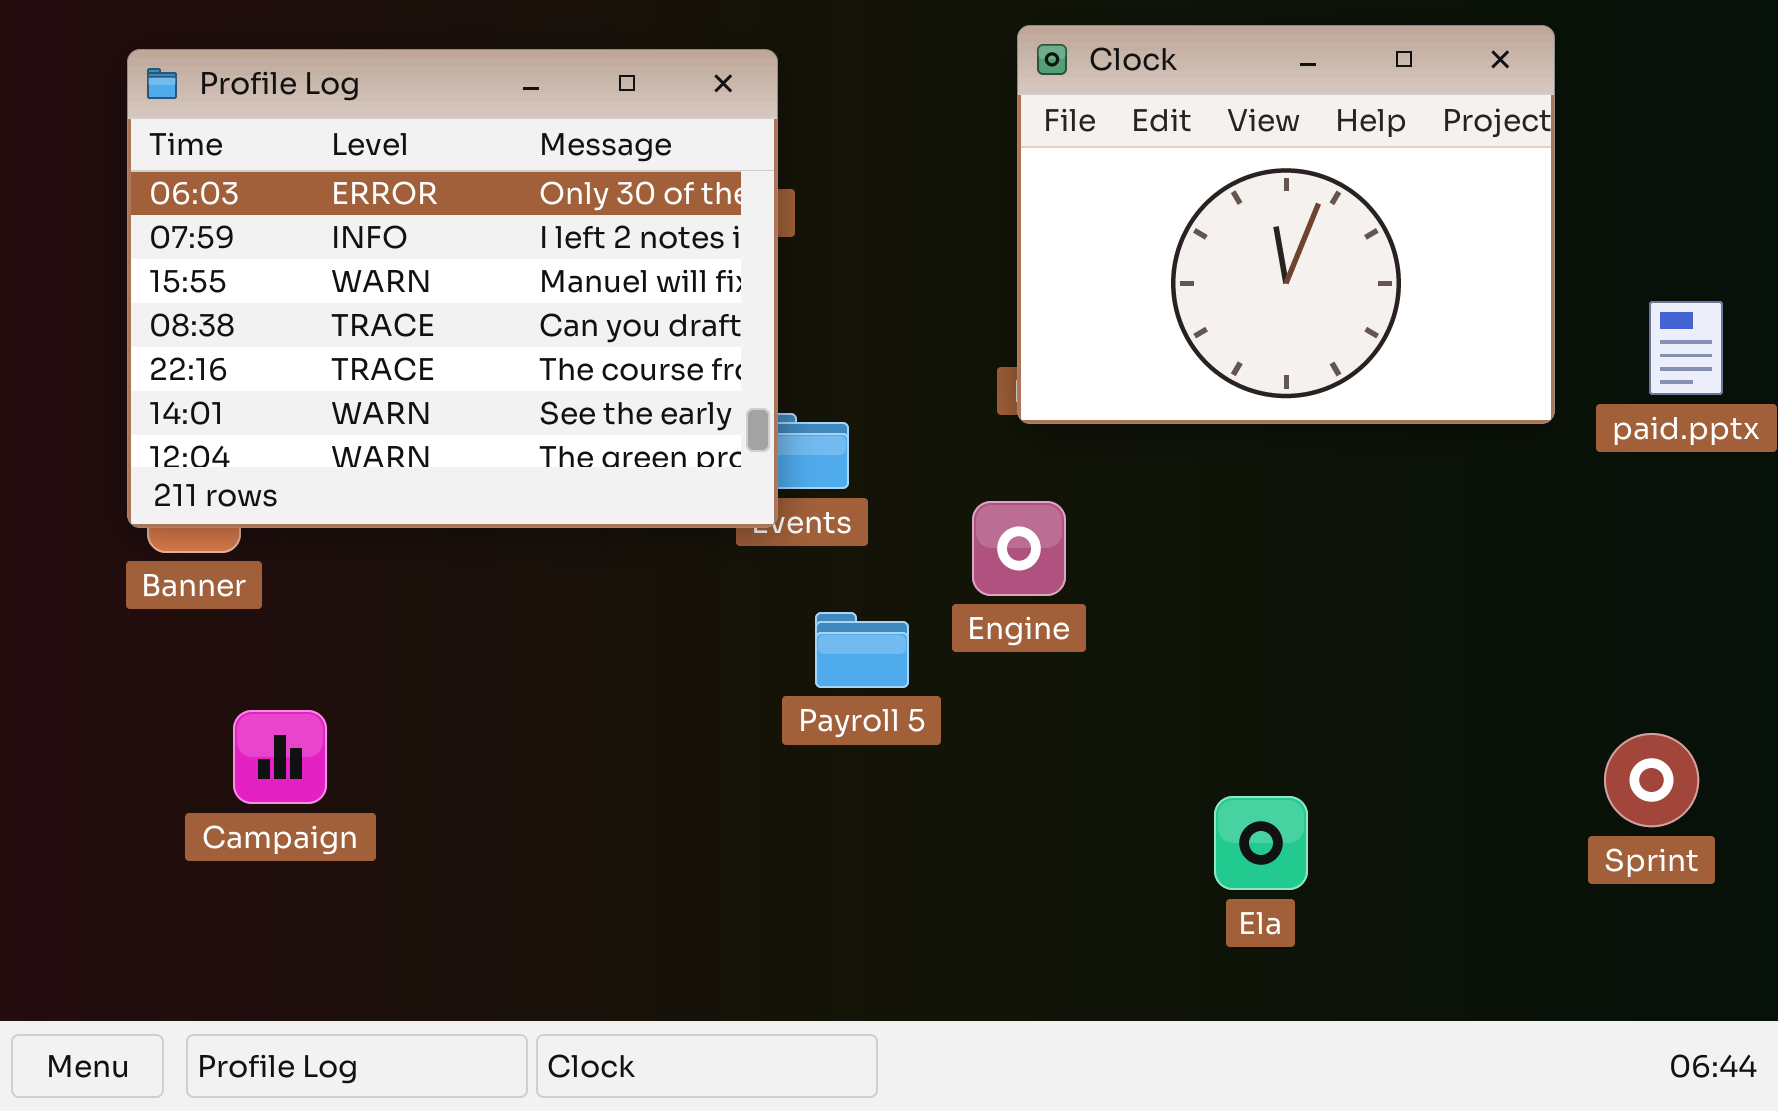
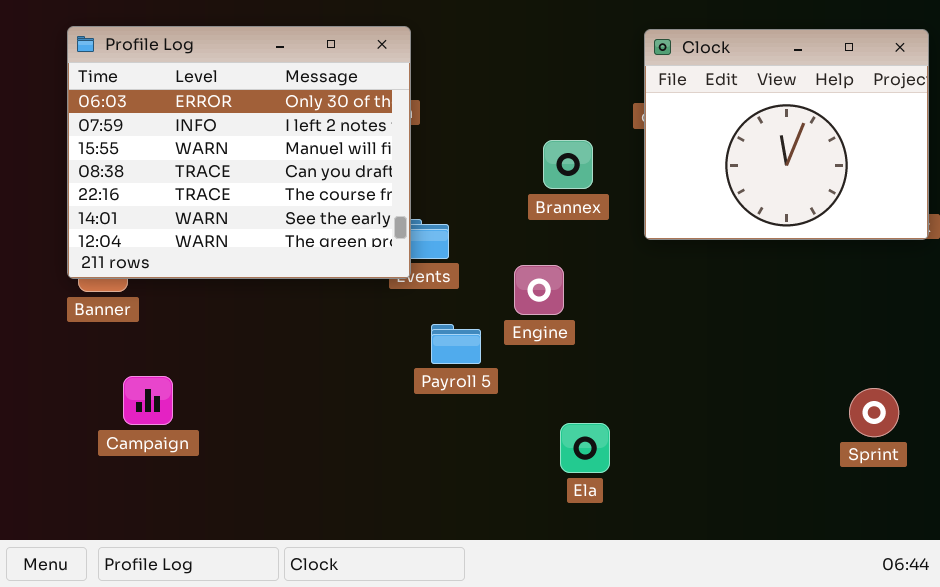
Clock: [1017,25,1555,424] -> [644,29,929,240], moved
Ela: [1214,796,1308,890] -> [560,423,610,473], moved

